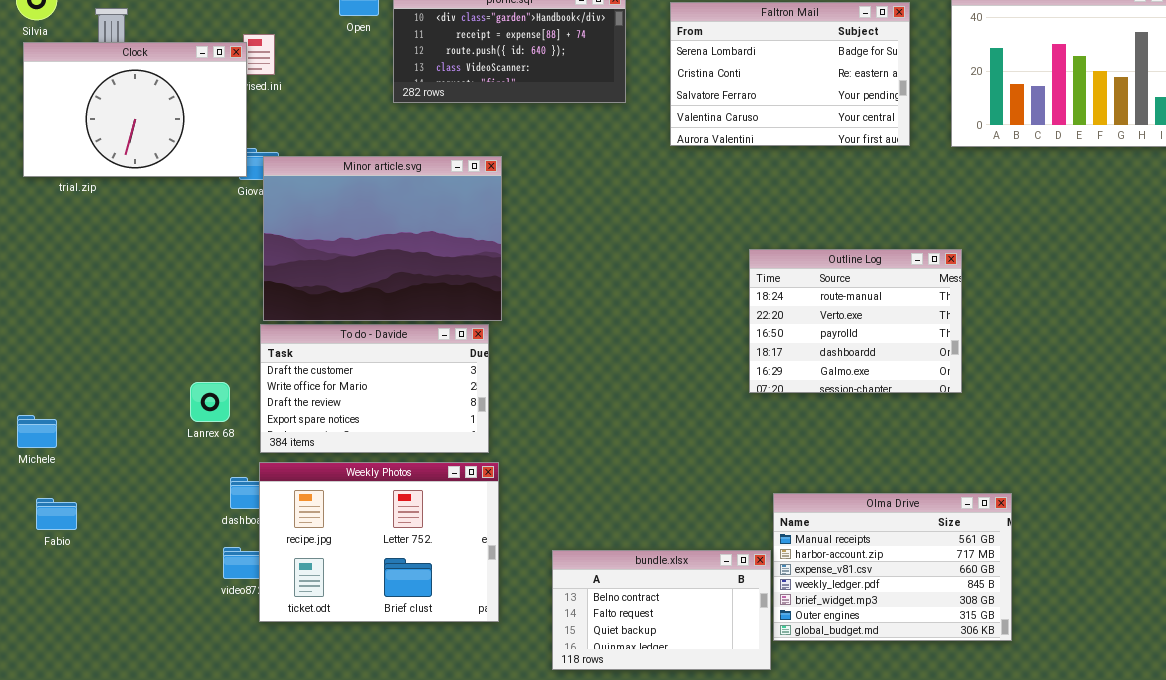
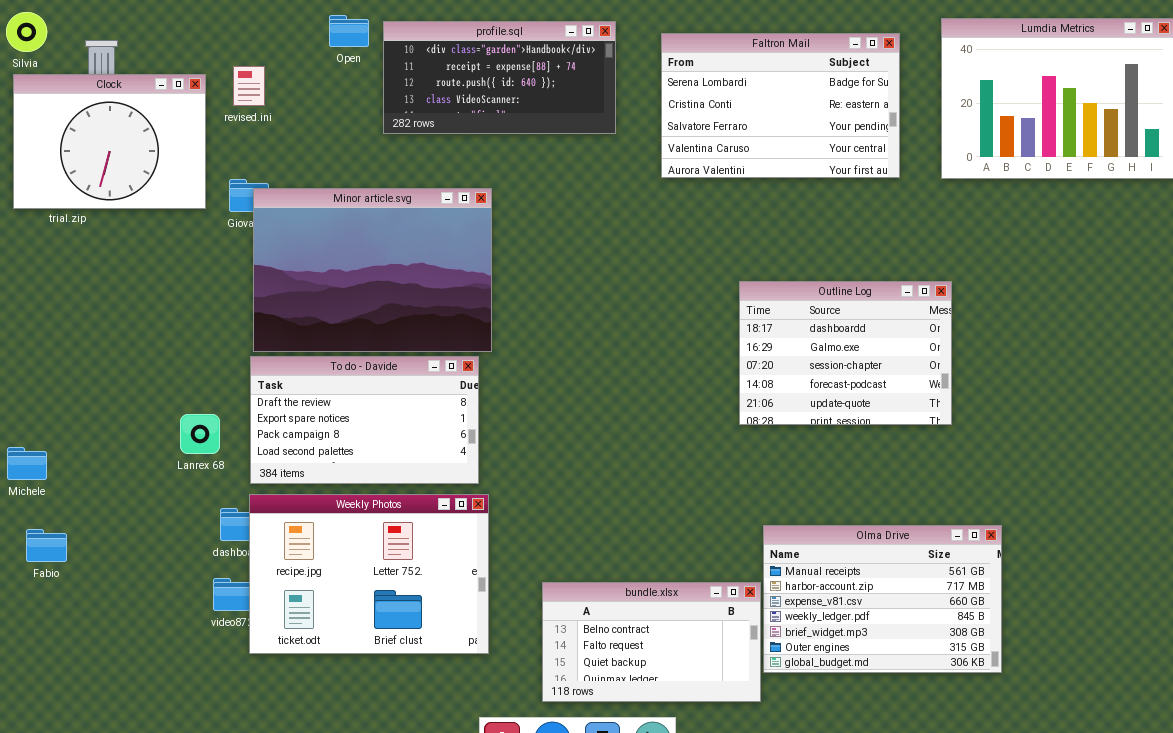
Clock: [23,42,247,177] -> [13,74,206,209], resized
Outline Log: [749,249,962,393] -> [739,281,952,425], scrolled down 3 rows
To do - Davide: [260,324,489,453] -> [250,356,479,484], scrolled down 2 rows

